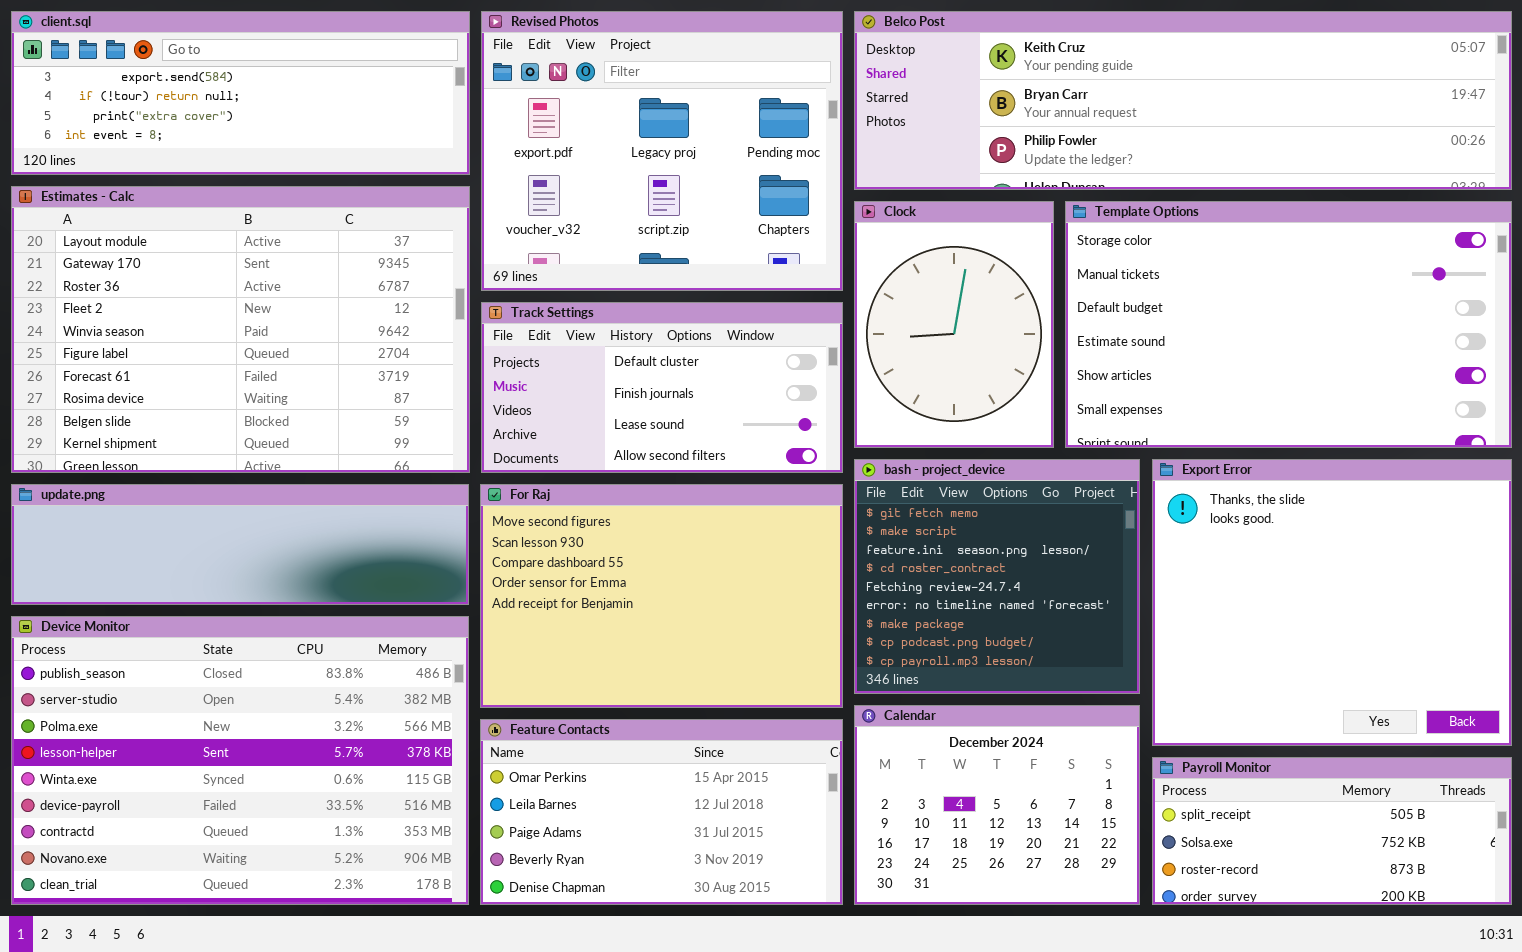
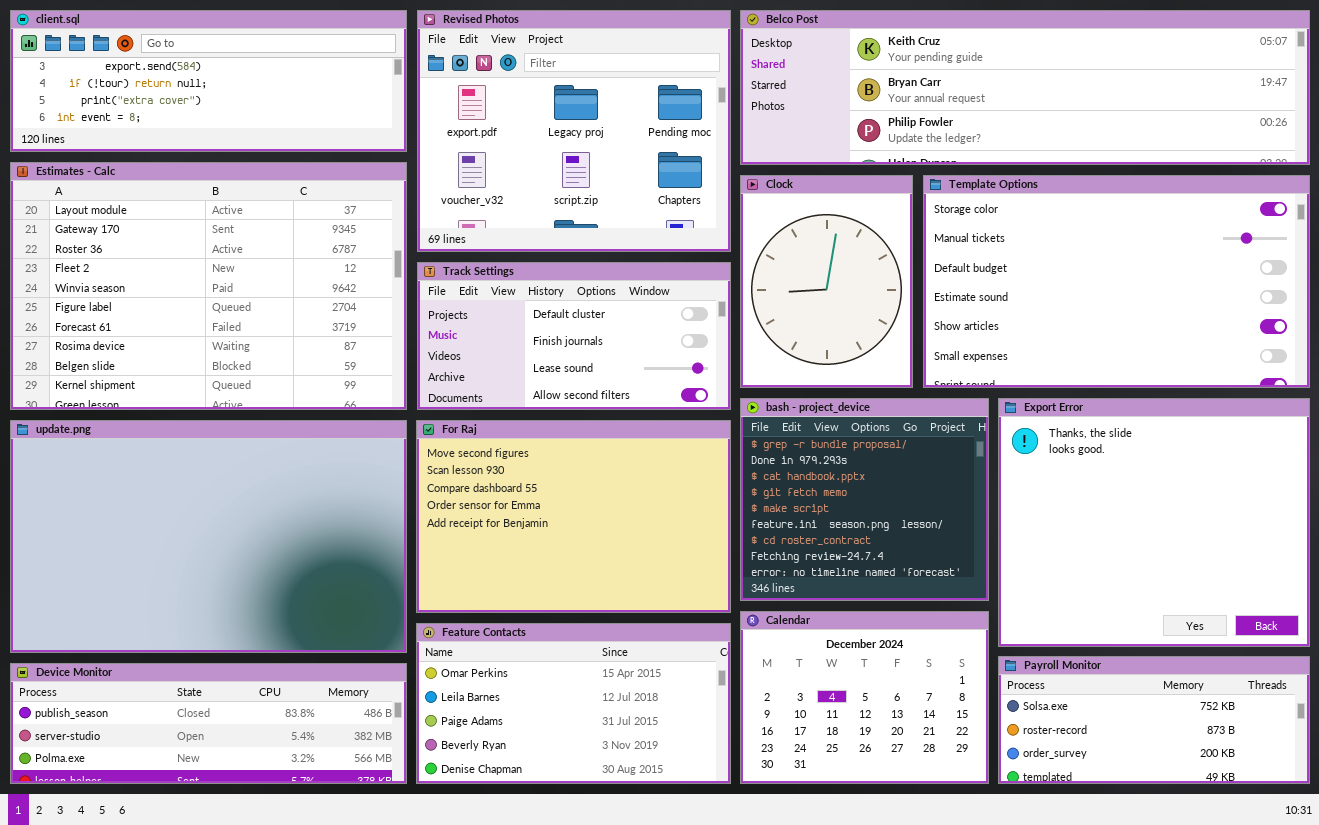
bash - project_device: [854,459,1140,694] -> [740,398,989,601], scrolled up 3 rows
update.png: [11,484,469,605] -> [10,420,407,653], resized
Device Monitor: [11,616,469,905] -> [10,663,407,784], resized
Payroll Monitor: [1152,757,1512,905] -> [998,656,1310,784], scrolled down 1 row

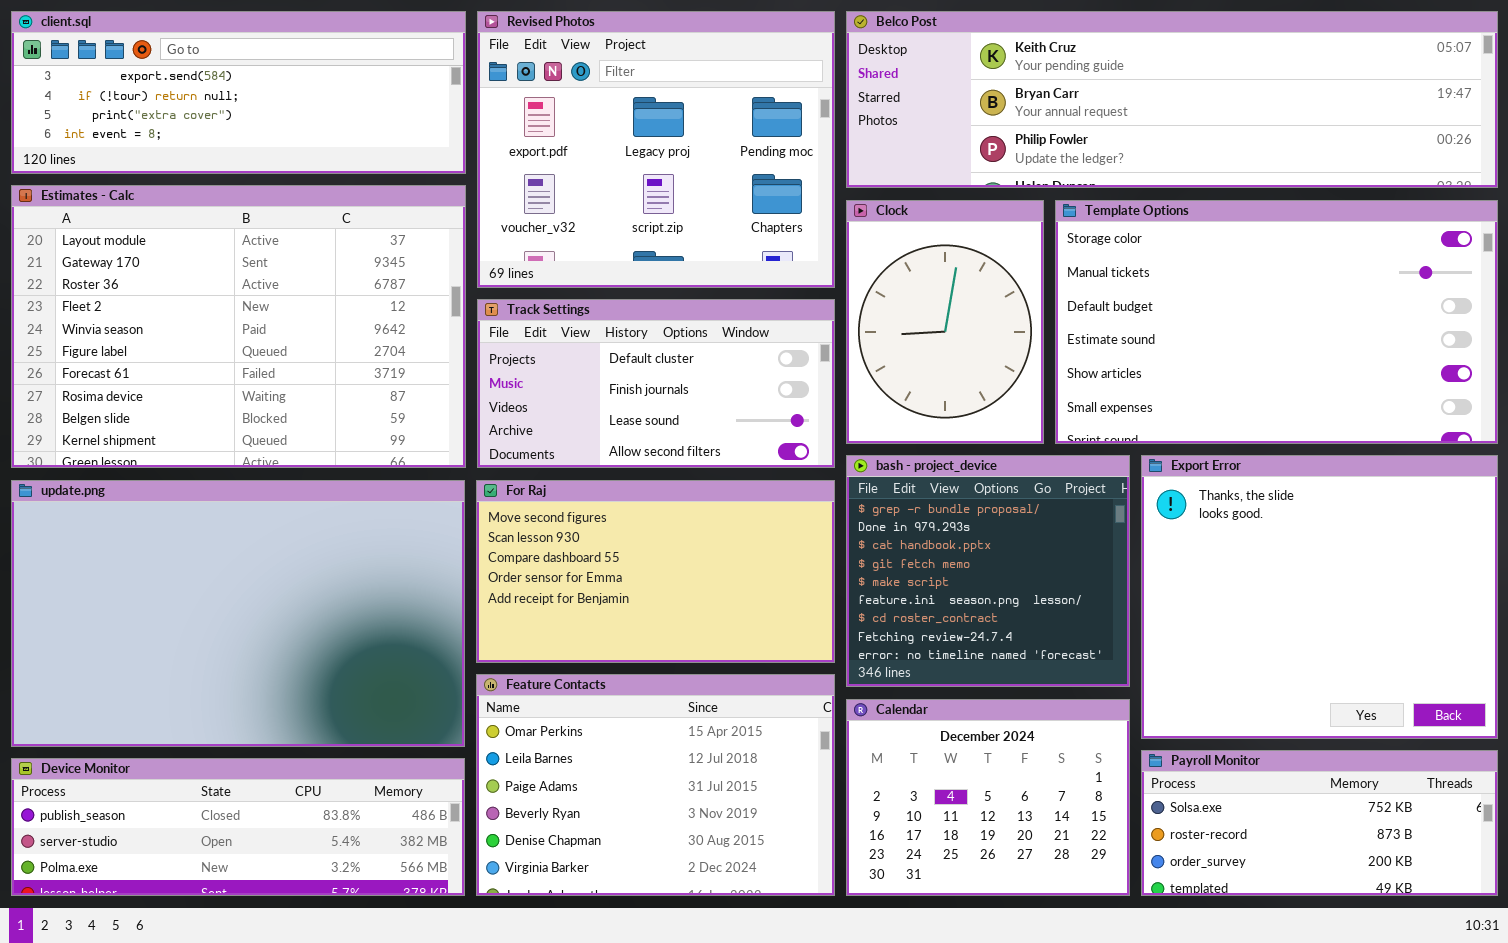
For Raj: [416,420,731,613] -> [476,480,835,663], resized
Feature Contacts: [416,623,731,784] -> [476,674,835,896], resized

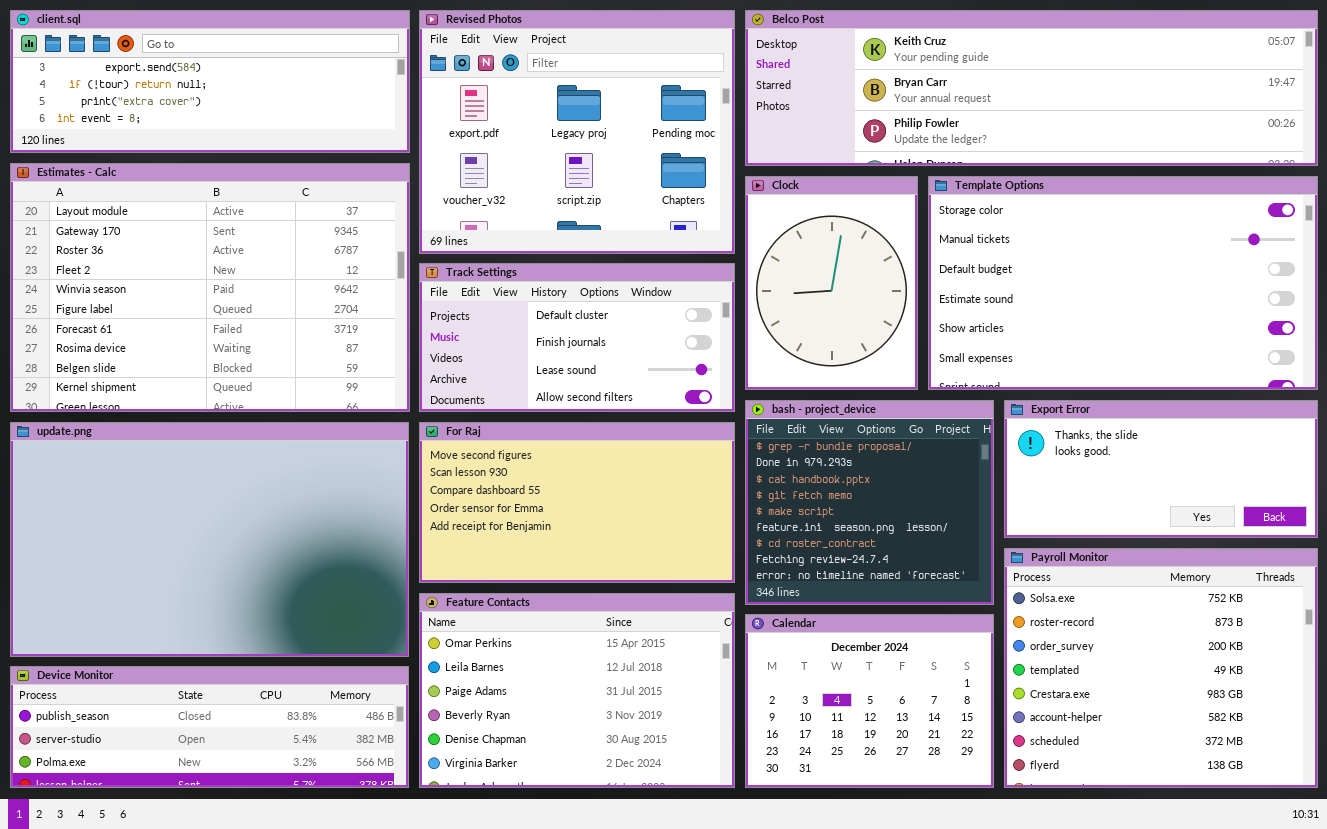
Export Error: [1141,455,1498,739] -> [1004,400,1318,538], resized
Payroll Monitor: [1141,750,1498,896] -> [1004,548,1318,788], resized

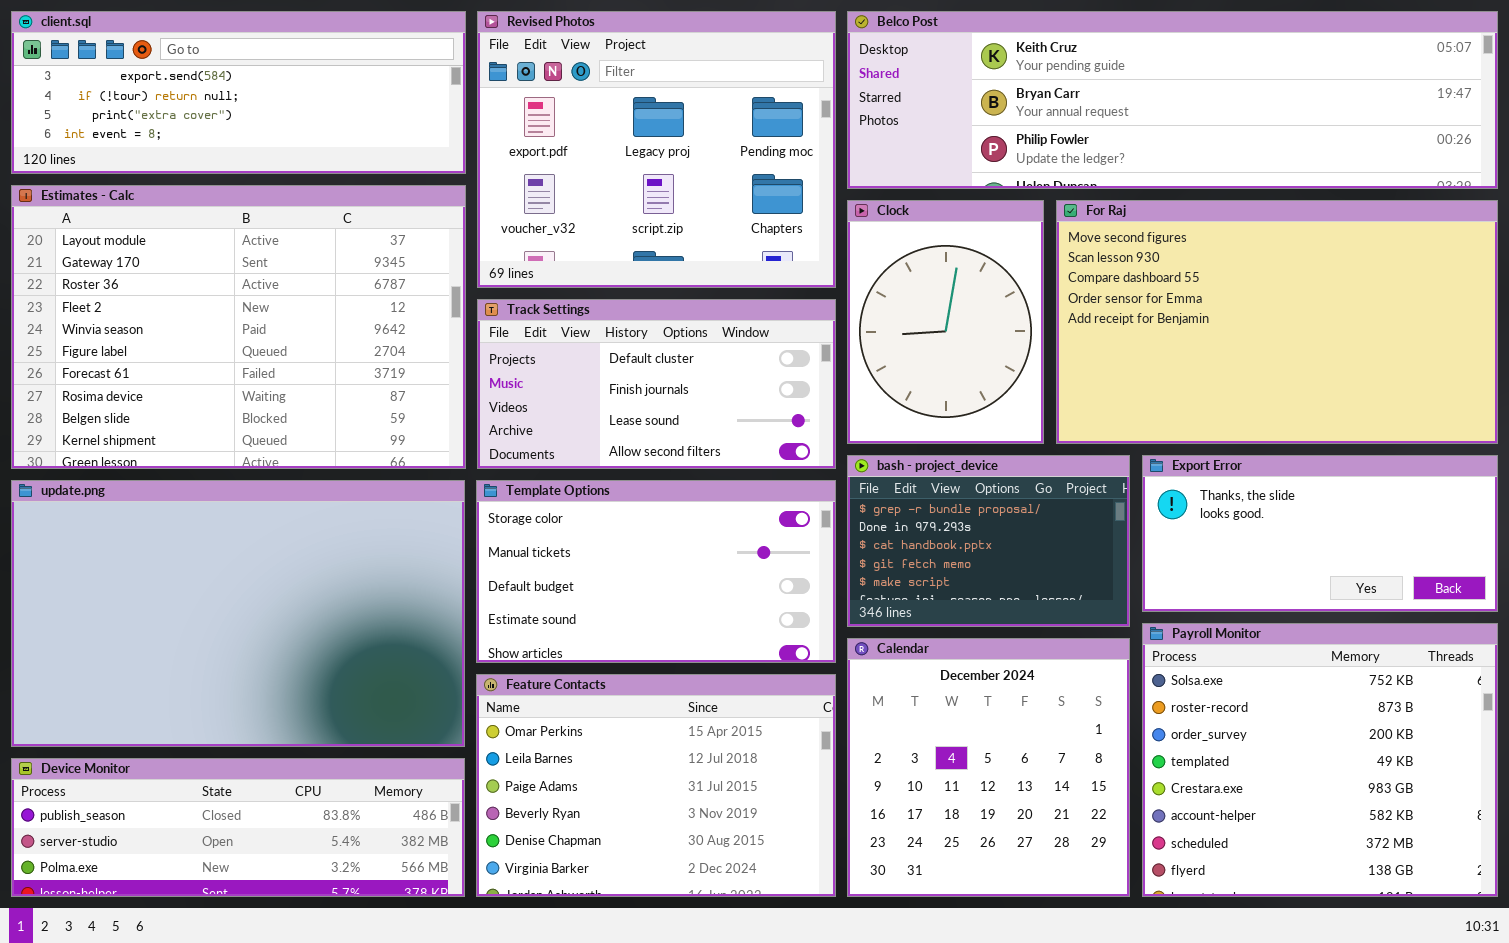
Template Options: [928,176,1318,390] -> [476,480,836,663], moved, resized
bash - project_device: [745,400,994,605] -> [847,455,1130,627], resized
For Raj: [419,422,735,583] -> [1056,200,1498,444], moved, resized
Calendar: [745,614,994,788] -> [847,638,1130,897], resized

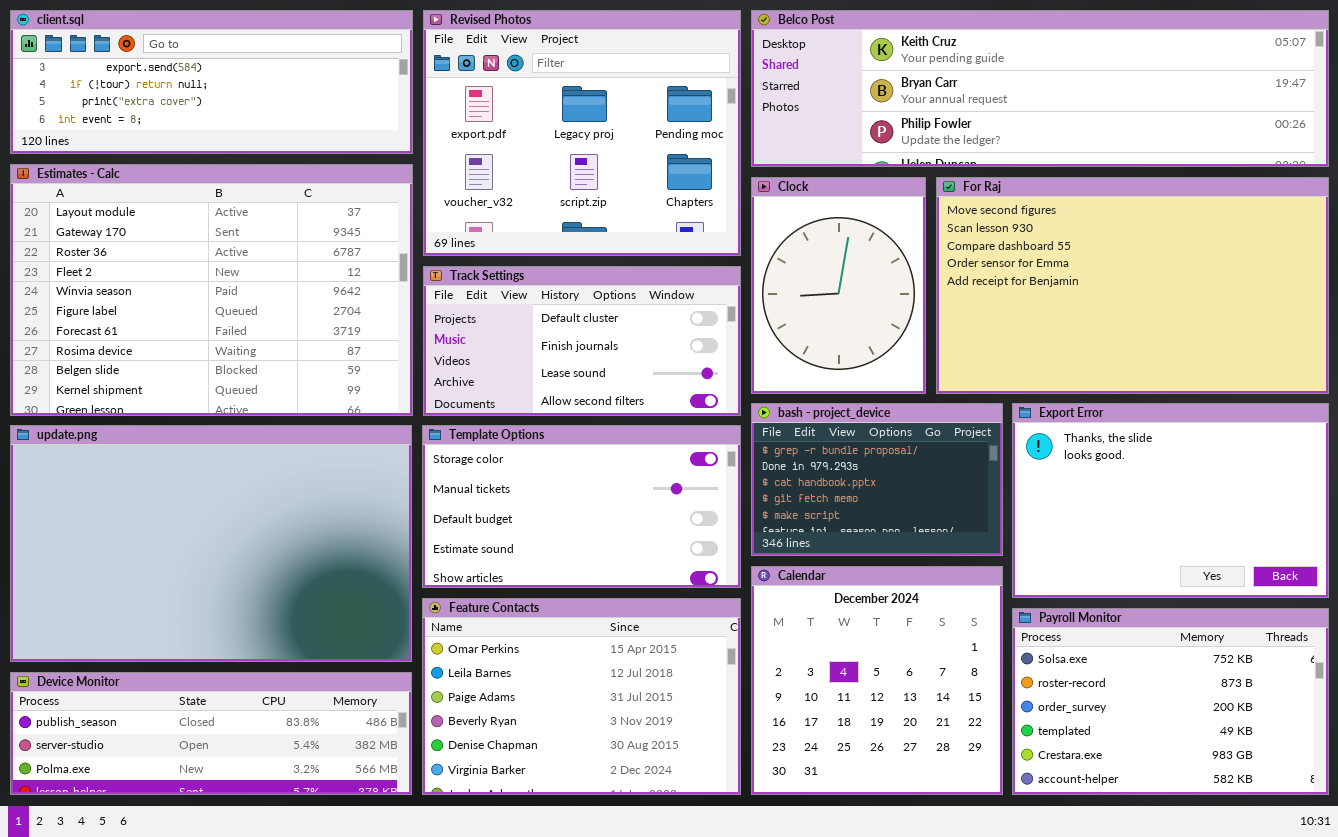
Export Error: [1142,455,1498,612] -> [1012,403,1329,598], resized
Payroll Monitor: [1142,623,1498,897] -> [1012,608,1329,795], resized

